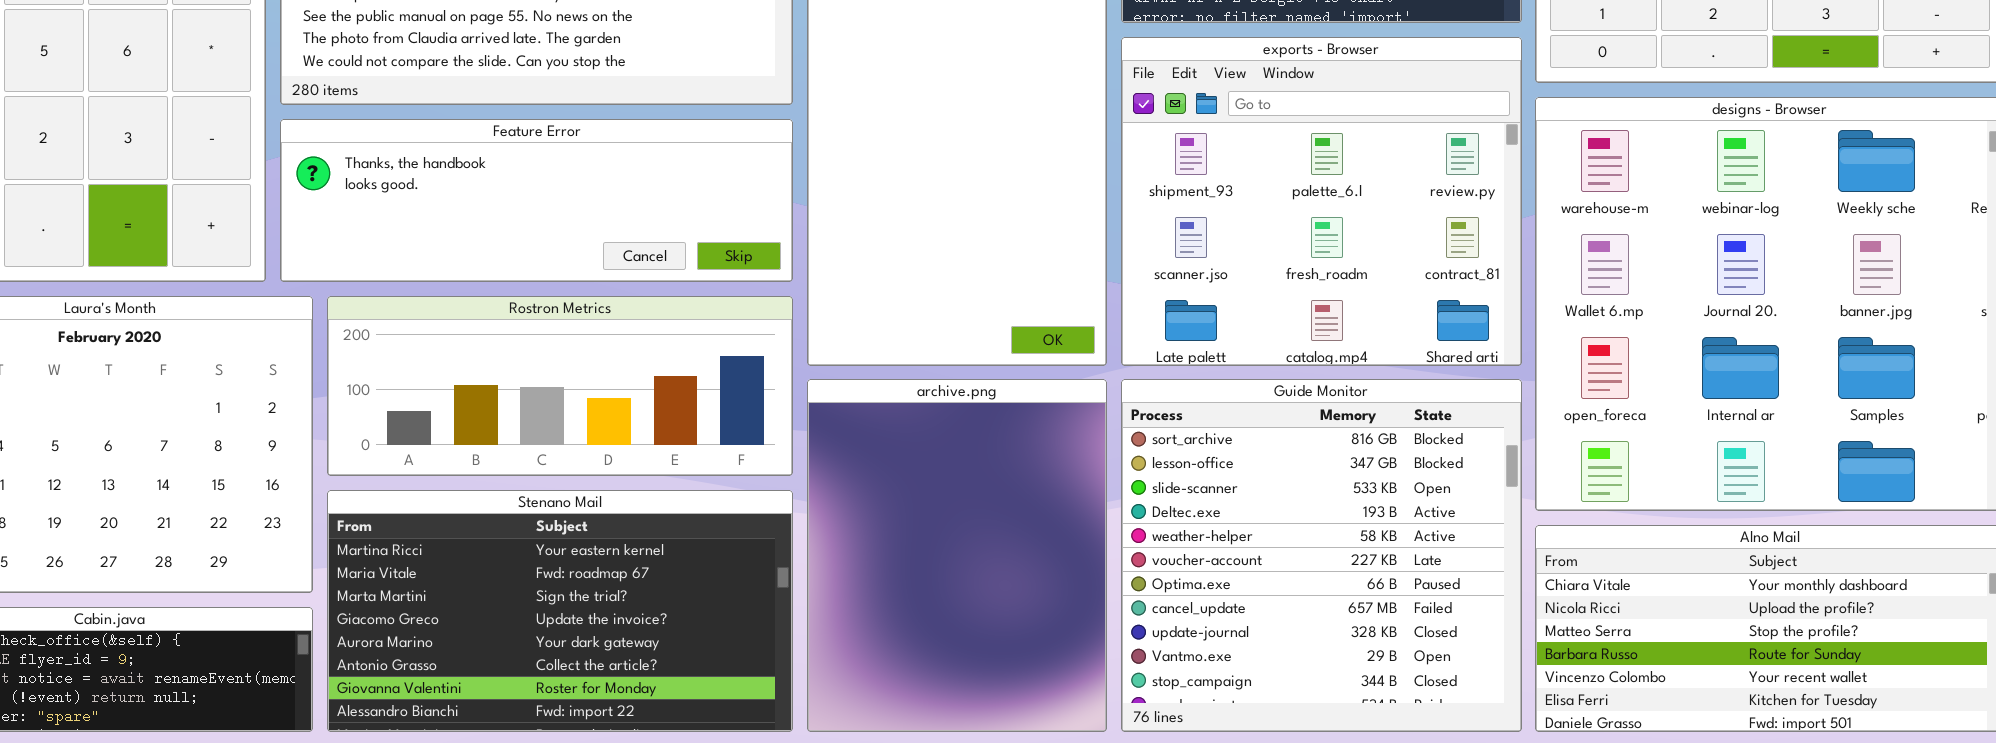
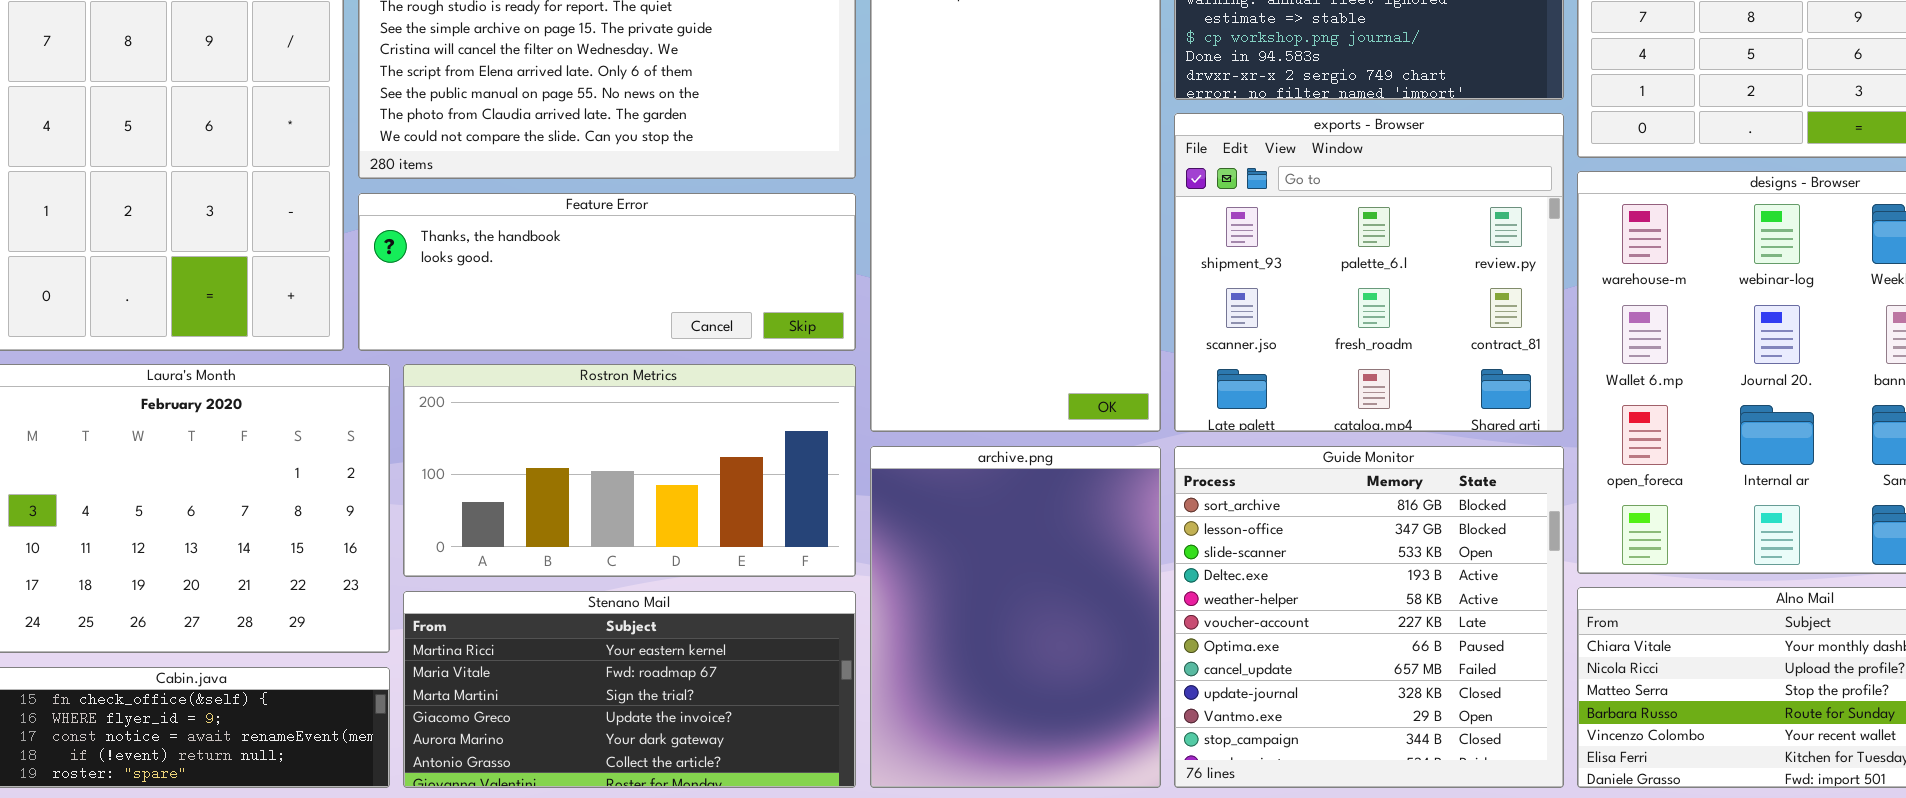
Rostron Metrics: [327,296,793,476] -> [403,364,856,577], resized
Stenano Mail: [327,490,793,732] -> [403,591,856,788], resized

